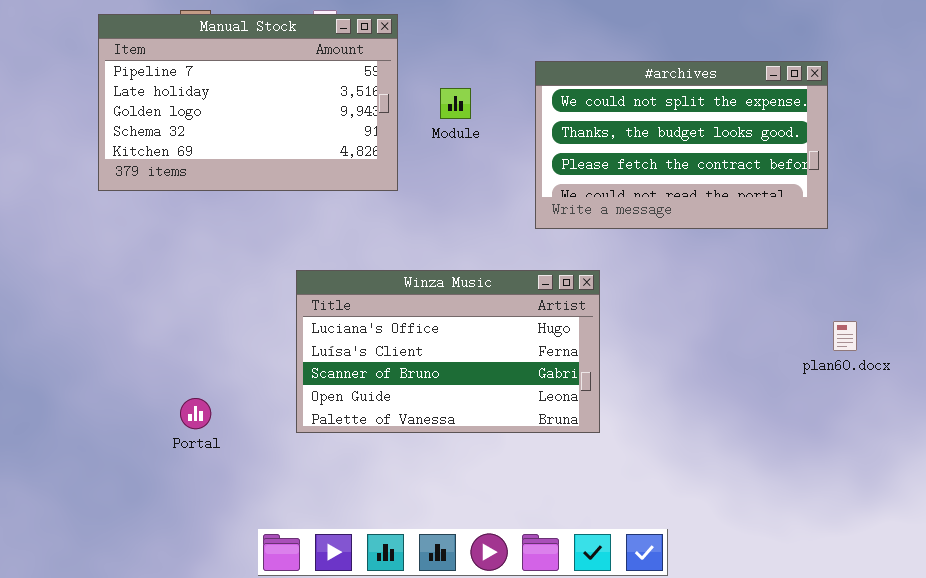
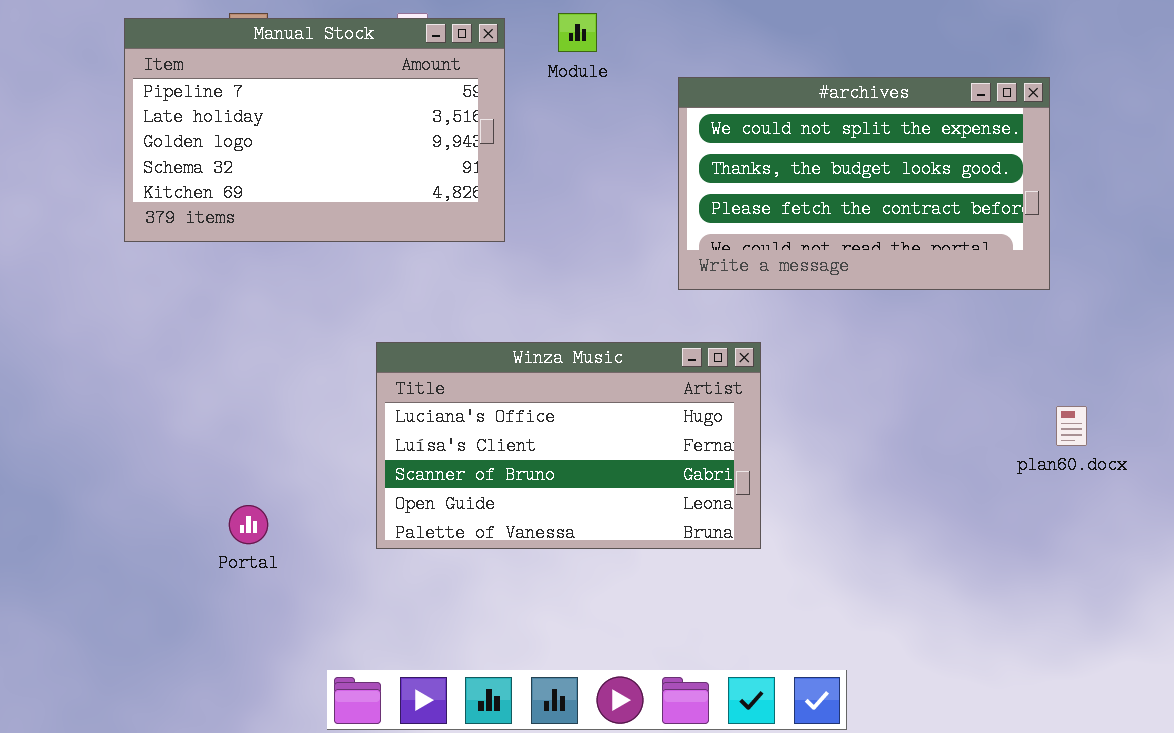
Module: [440,88,471,119] -> [558,13,597,52], moved

